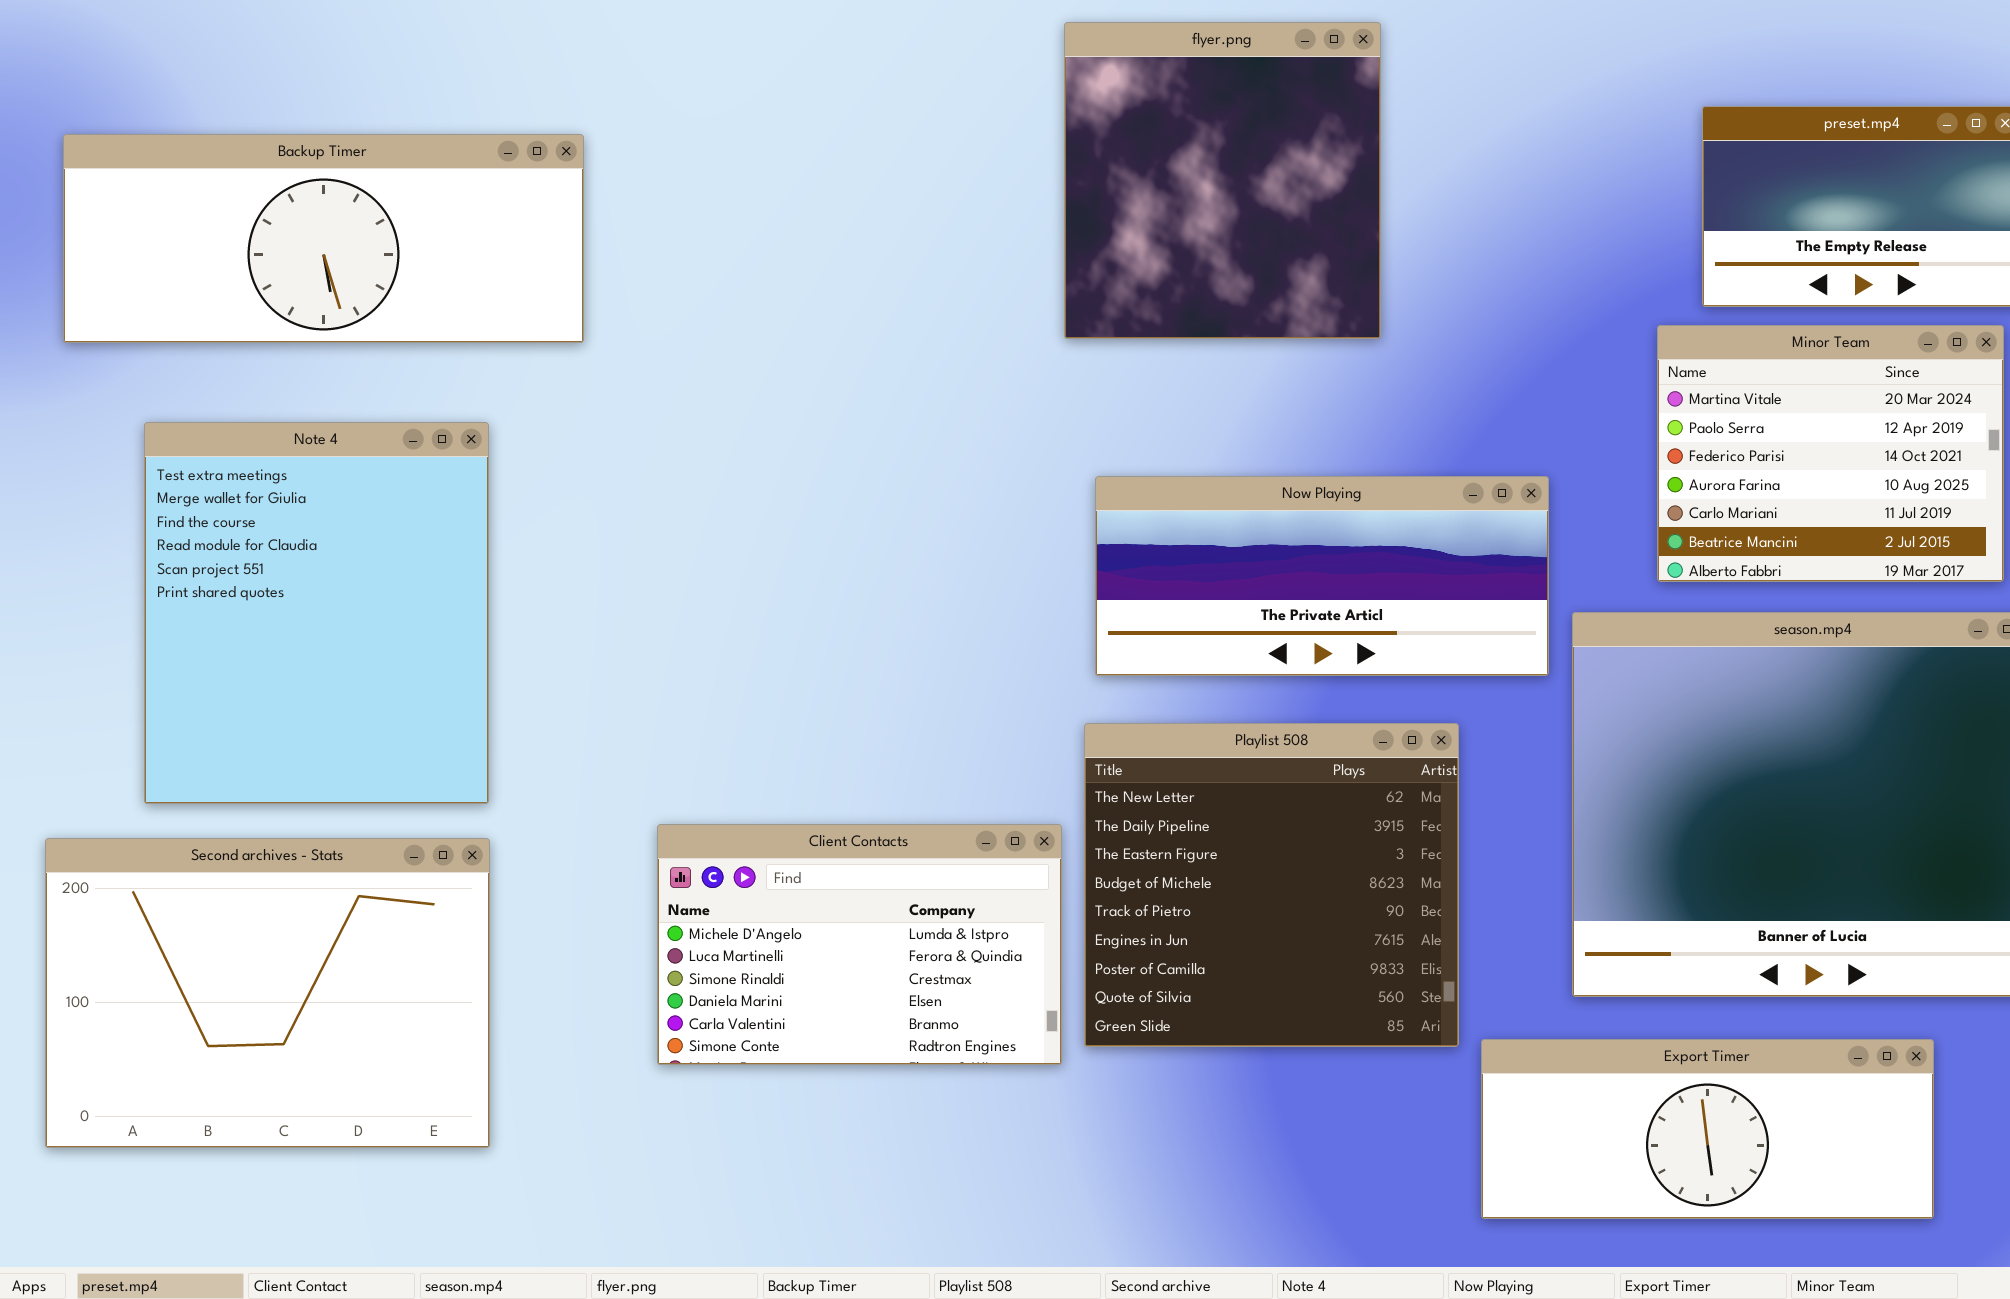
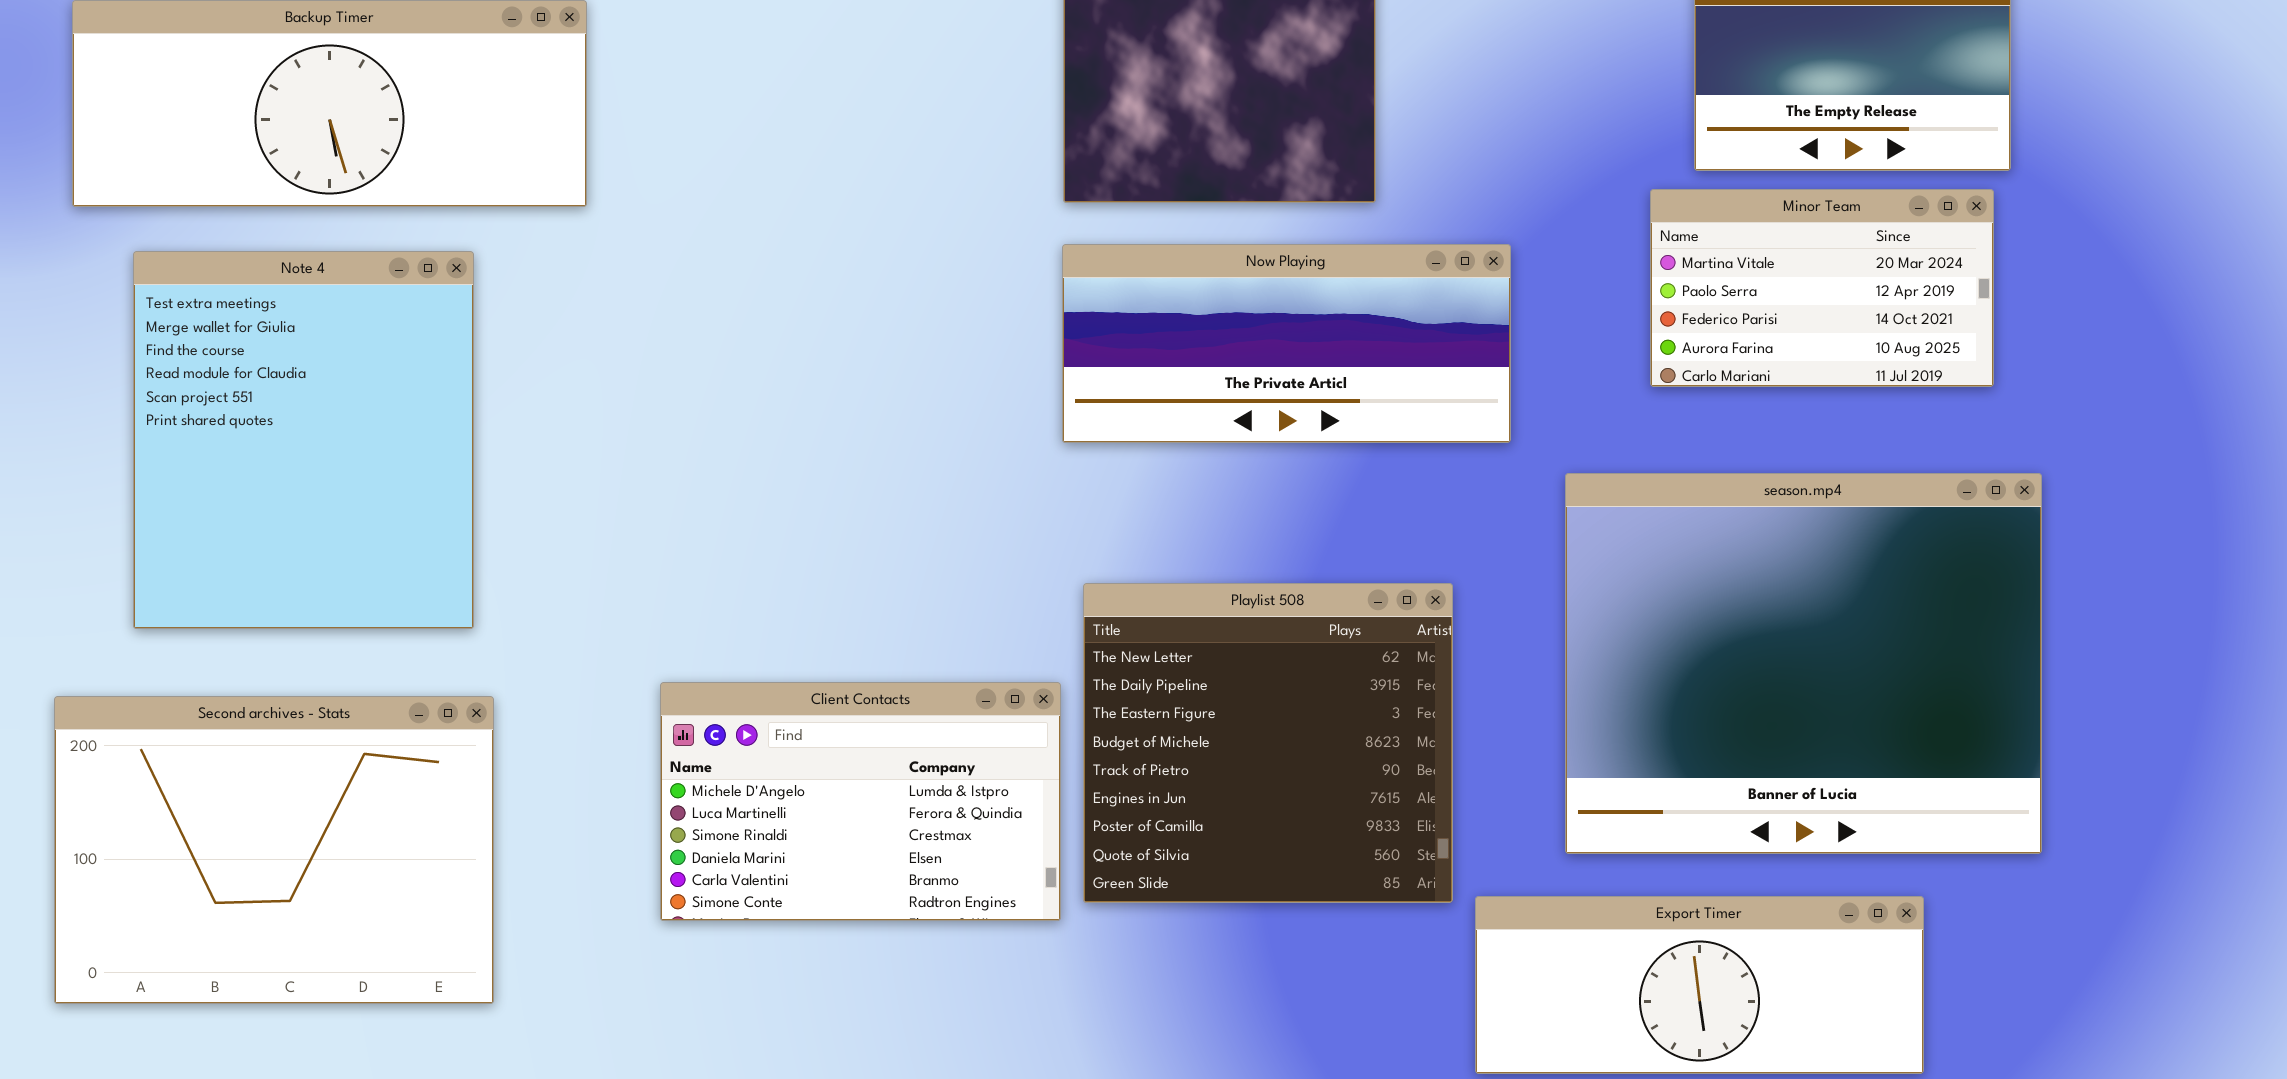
Minor Team: [1657,325,2004,582] -> [1650,189,1994,387], resized
Note 4: [144,422,489,804] -> [133,251,474,629], moved
Now Playing: [1095,476,1549,676] -> [1062,244,1511,443], moved

